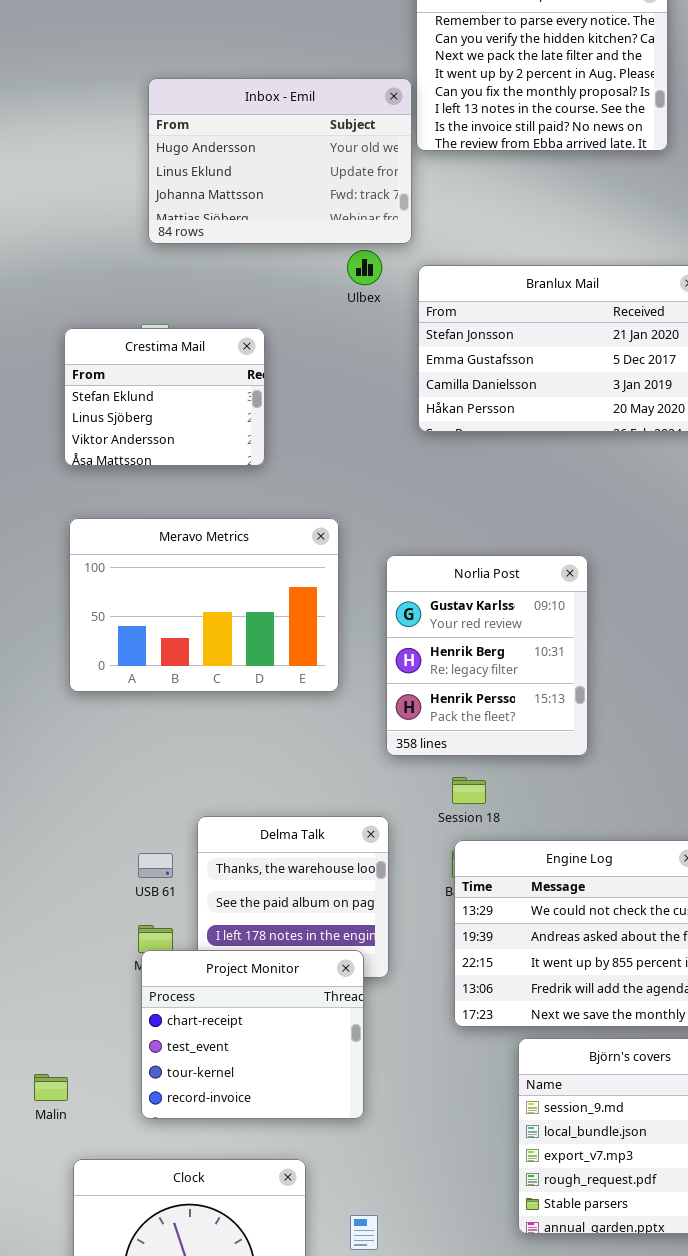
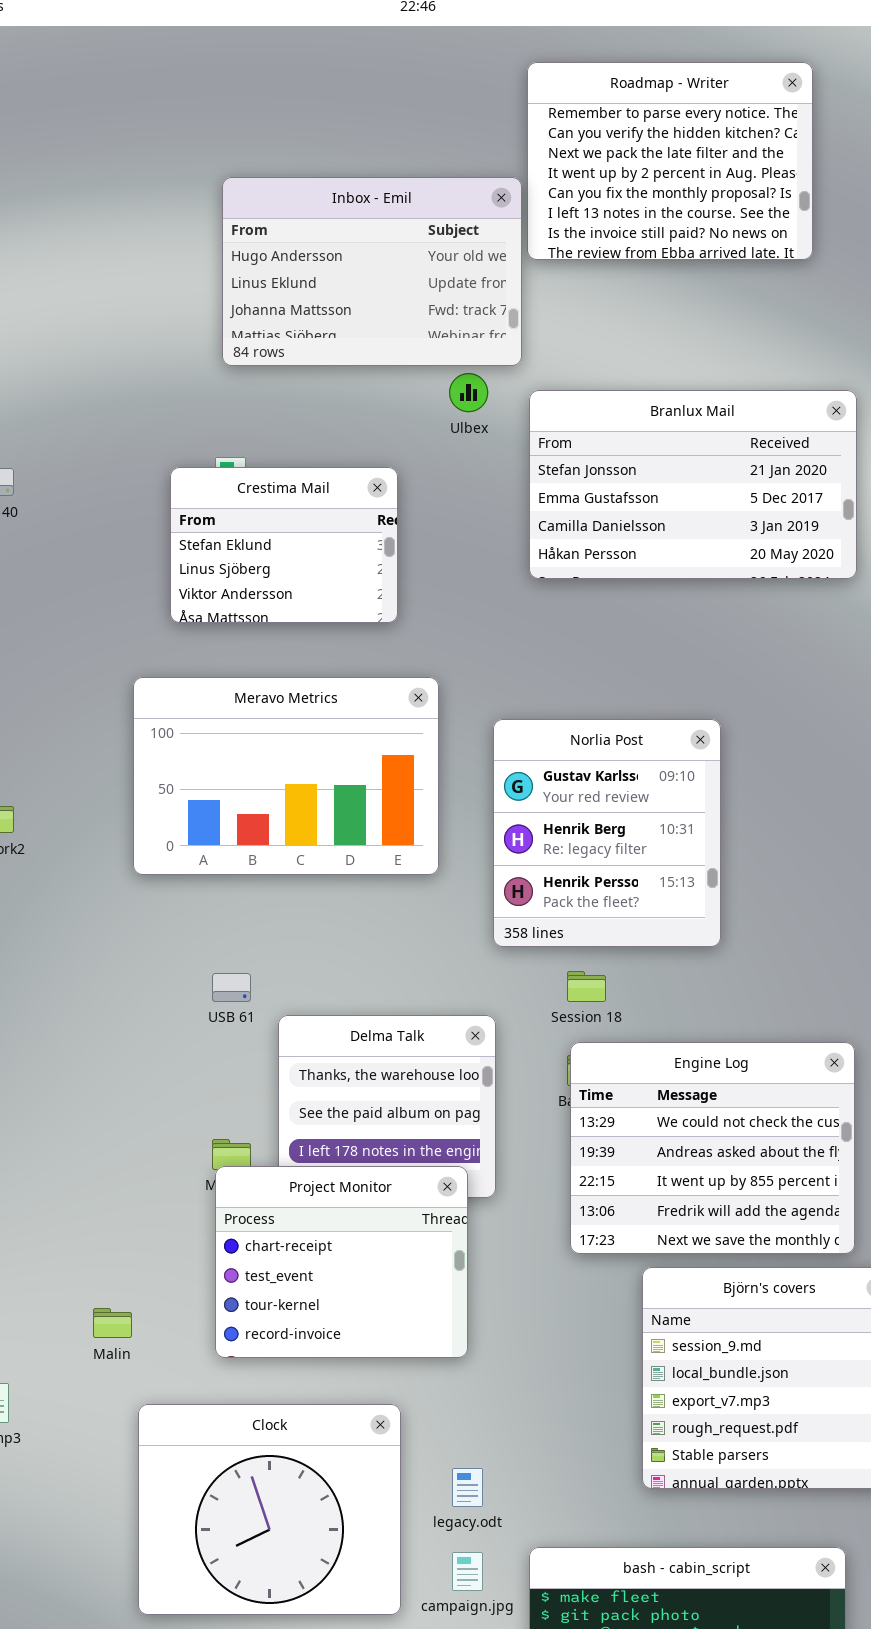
Crestima Mail: [64,328,265,466] -> [170,467,398,623], moved
USB 61: [138,853,173,878] -> [212,973,251,1002], moved

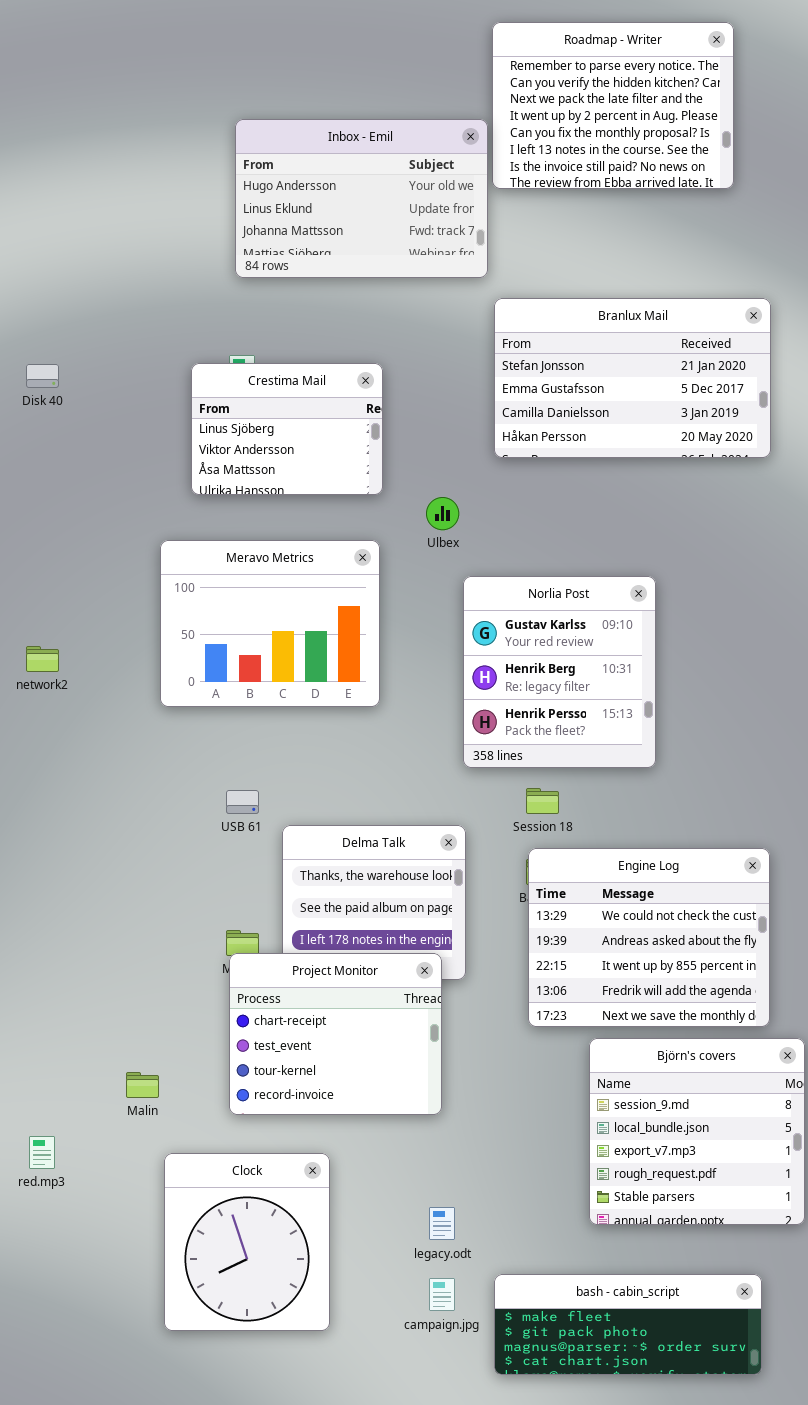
Ulbex: [449,373,488,412] -> [426,497,459,530], moved
Crestima Mail: [170,467,398,623] -> [191,363,383,495], scrolled down 1 row
Meravo Metrics: [133,677,439,875] -> [160,540,380,707], resized
Clock: [138,1404,401,1615] -> [164,1153,330,1331], resized

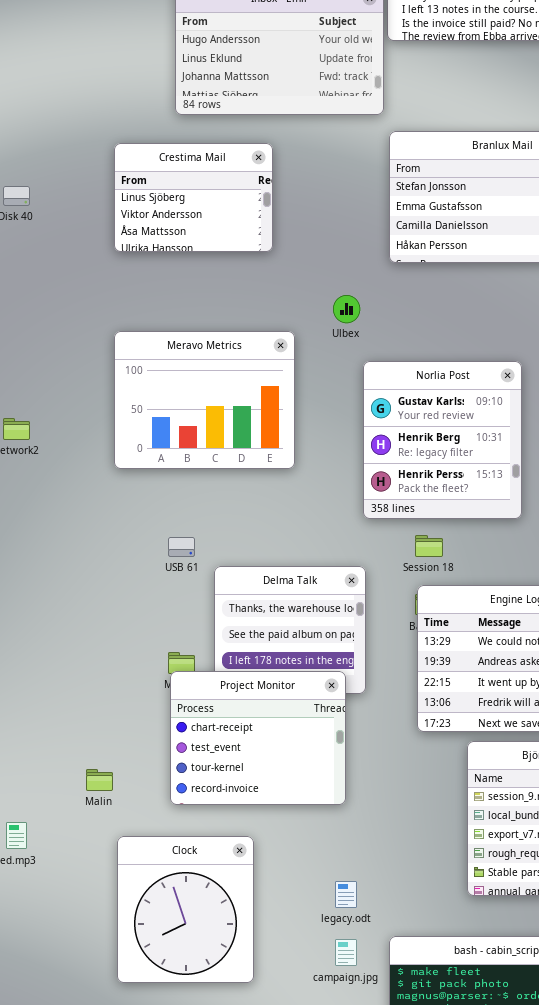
Crestima Mail: [191,363,383,495] -> [114,143,273,252], moved

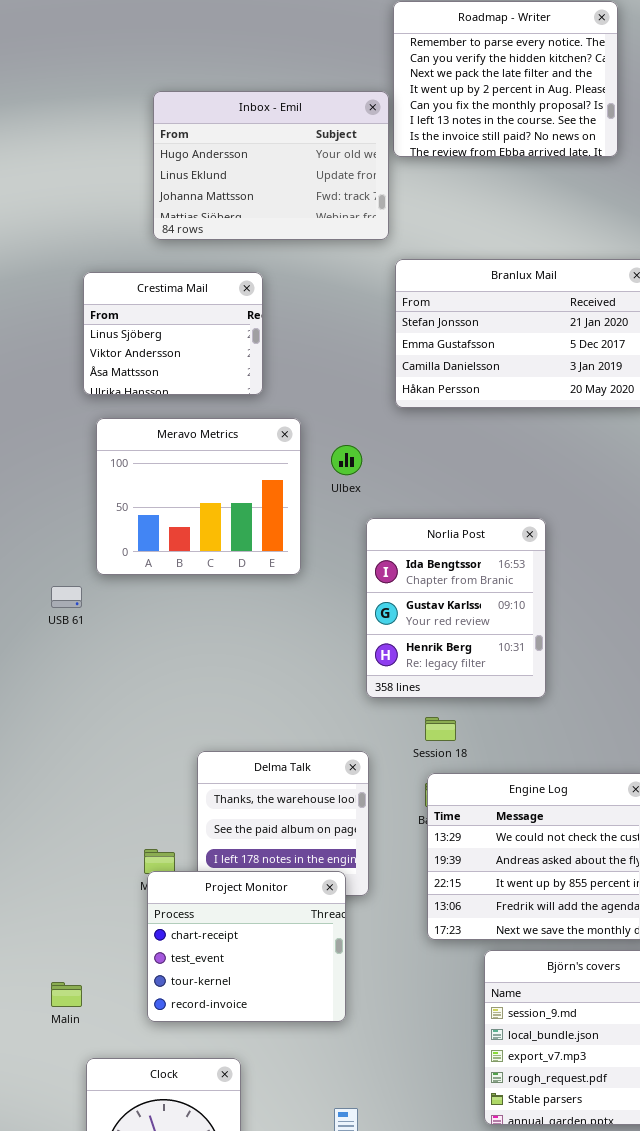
Meravo Metrics: [114,331,295,469] -> [96,418,301,575], moved
Norlia Post: [363,361,522,519] -> [366,518,546,698], scrolled up 1 row
USB 61: [168,537,195,557] -> [51,586,82,608], moved

